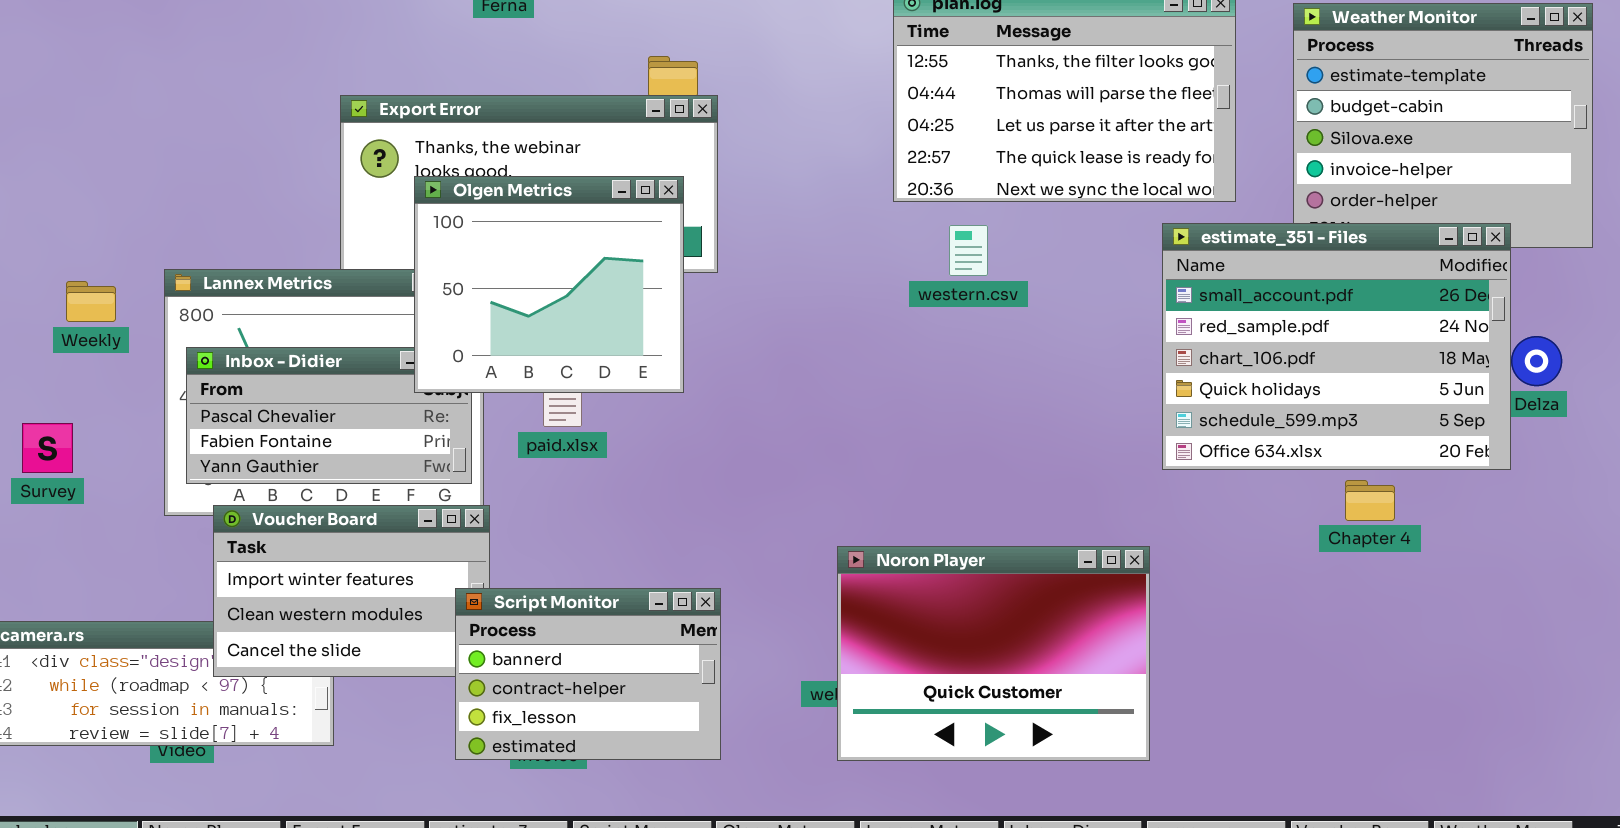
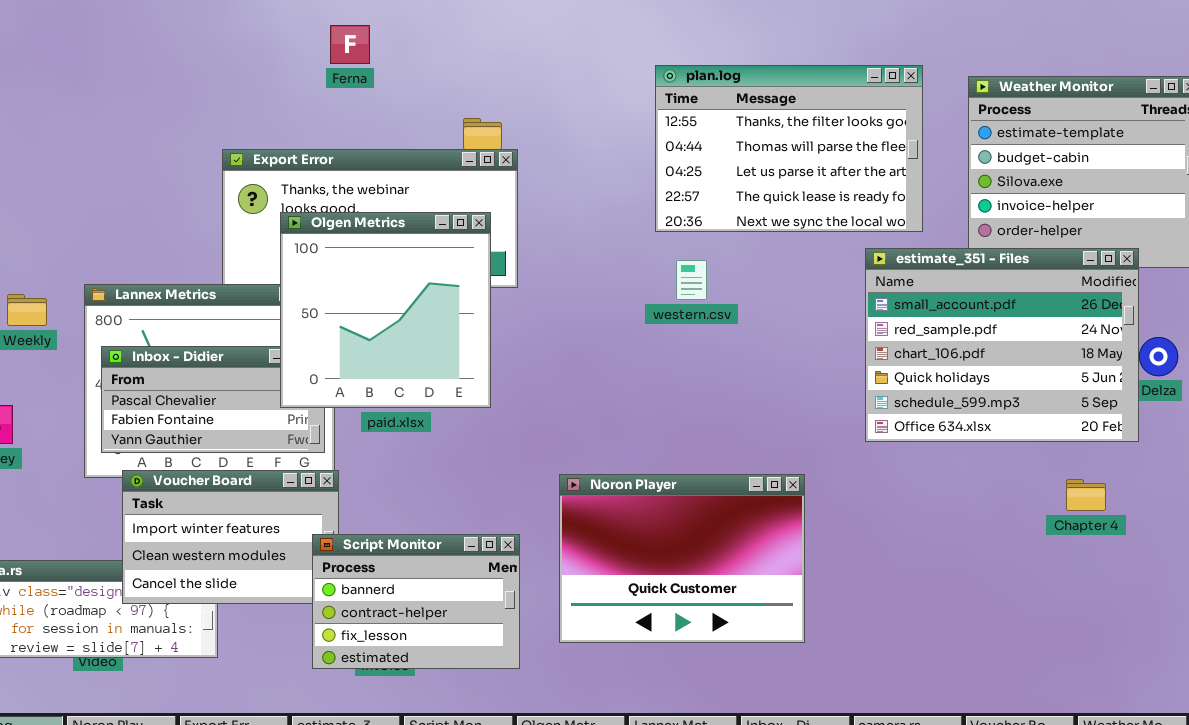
Olgen Metrics: [414,176,684,393] -> [280,212,491,408], resized
western.csv: [949,225,988,276] -> [676,260,707,300], moved
Chapter 4: [1345,480,1395,521] -> [1066,479,1106,511], moved
Noron Player: [837,546,1150,761] -> [559,474,805,643], moved

